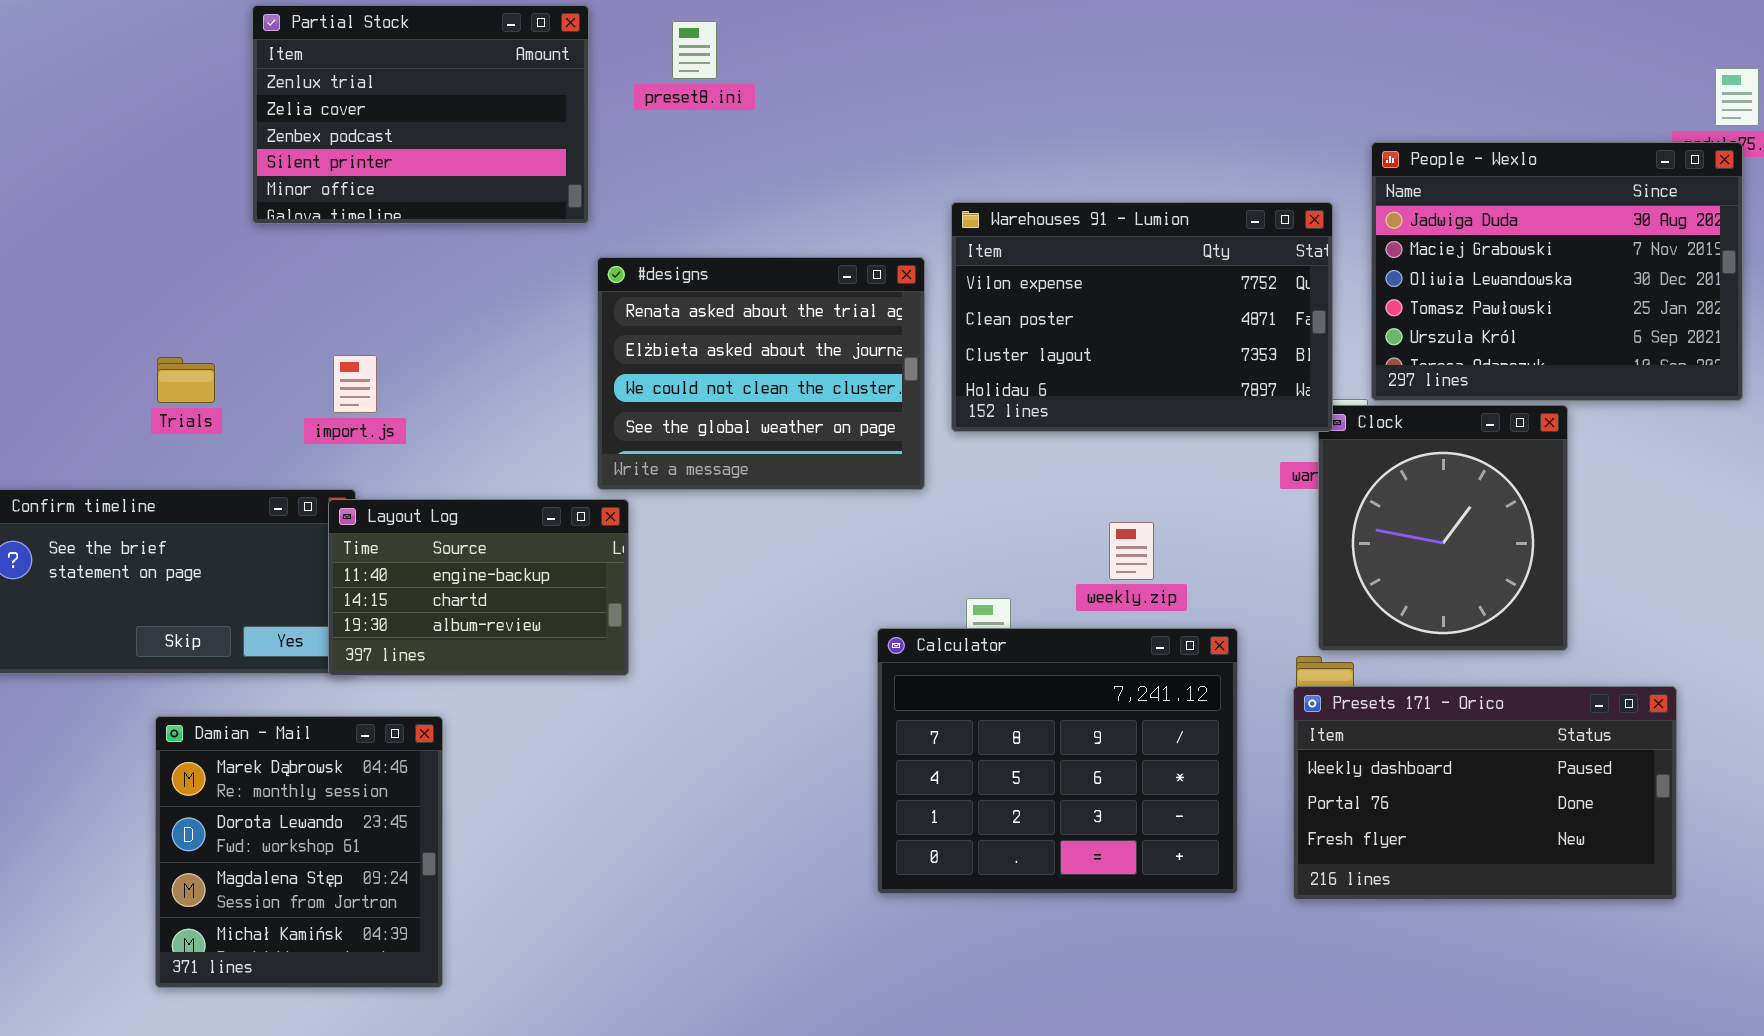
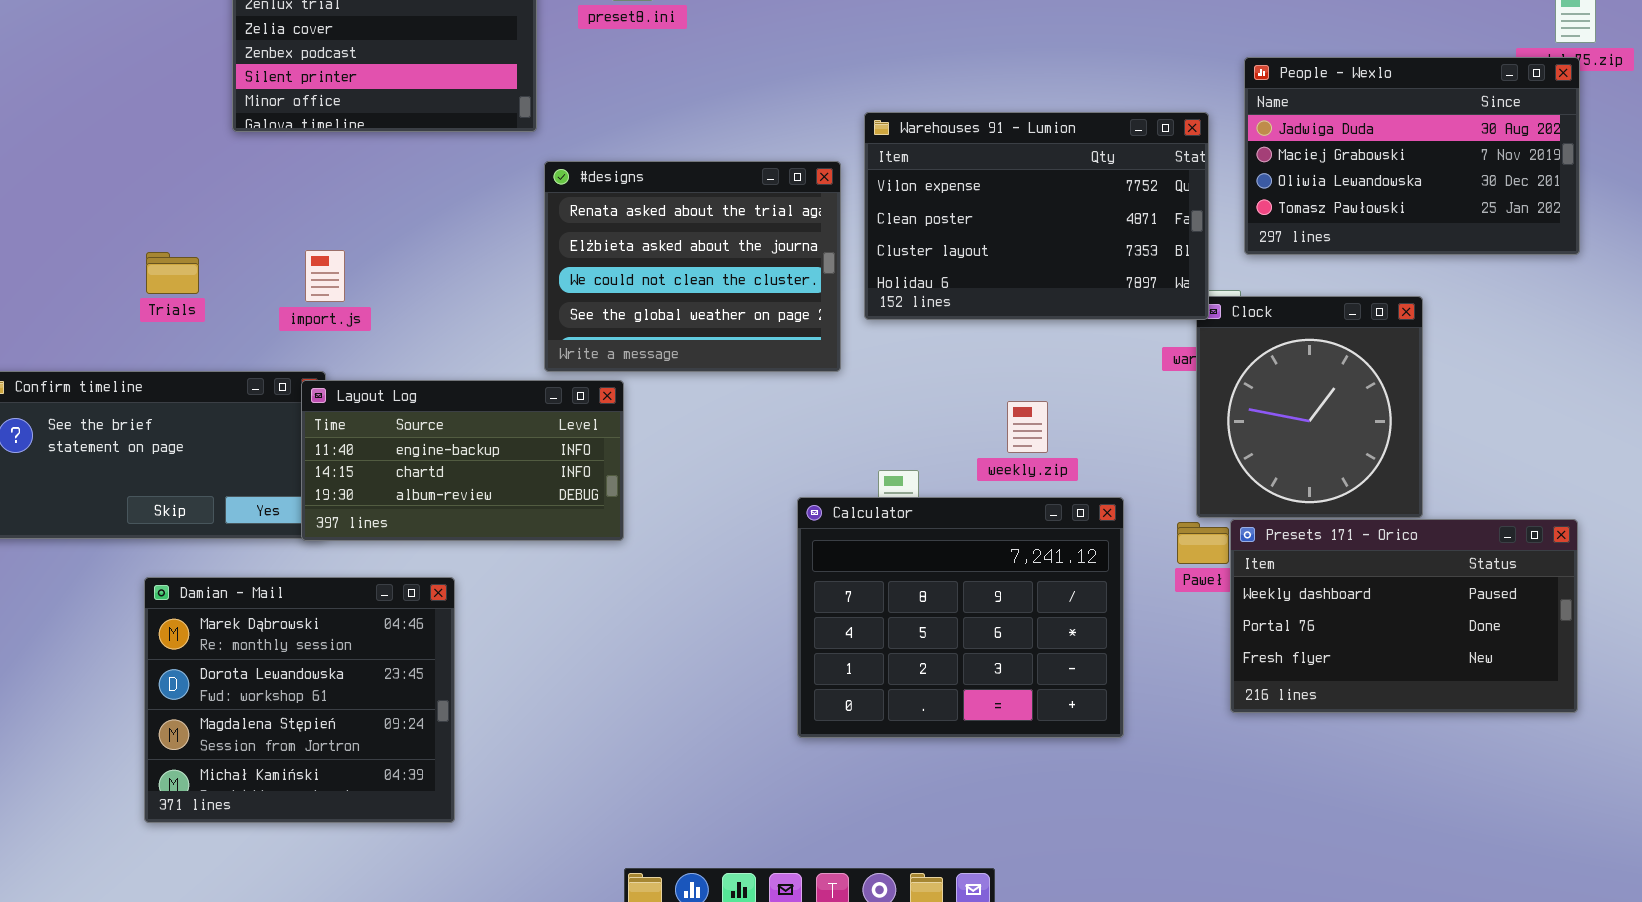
People - Wexlo: [1371,142,1743,401] -> [1244,57,1580,255], resized
Layout Log: [328,499,629,676] -> [301,380,624,541], resized
Presets 171 - Orico: [1293,686,1677,900] -> [1230,519,1578,713], moved
Damian - Mail: [155,716,443,988] -> [144,577,455,823], resized

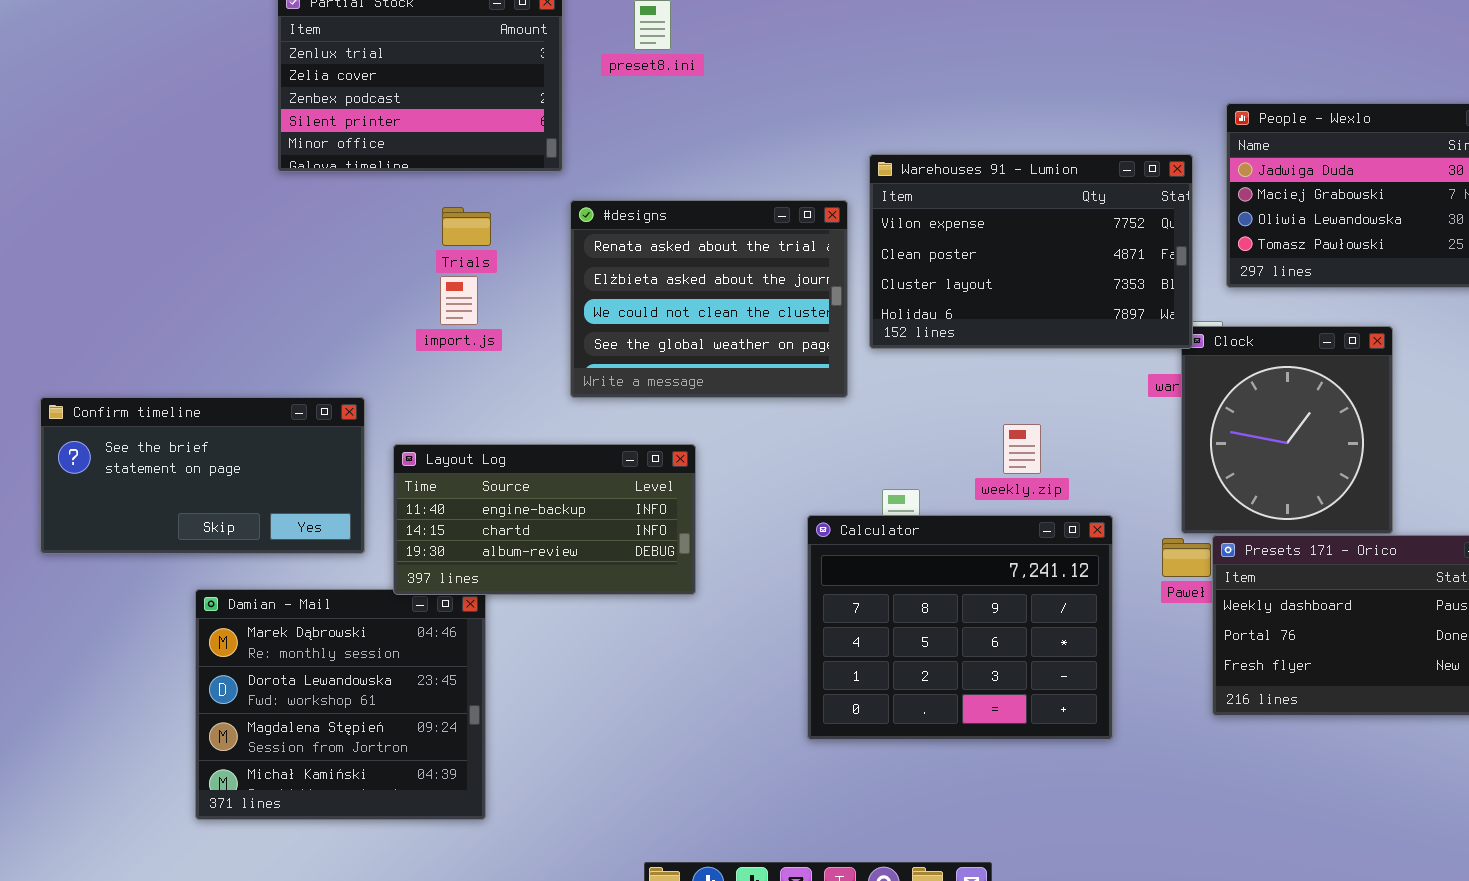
import.js: [305,250,345,302] -> [440,276,478,325], moved
Trials: [146,252,199,294] -> [442,207,491,246], moved
Layout Log: [301,380,624,541] -> [393,444,696,595], moved

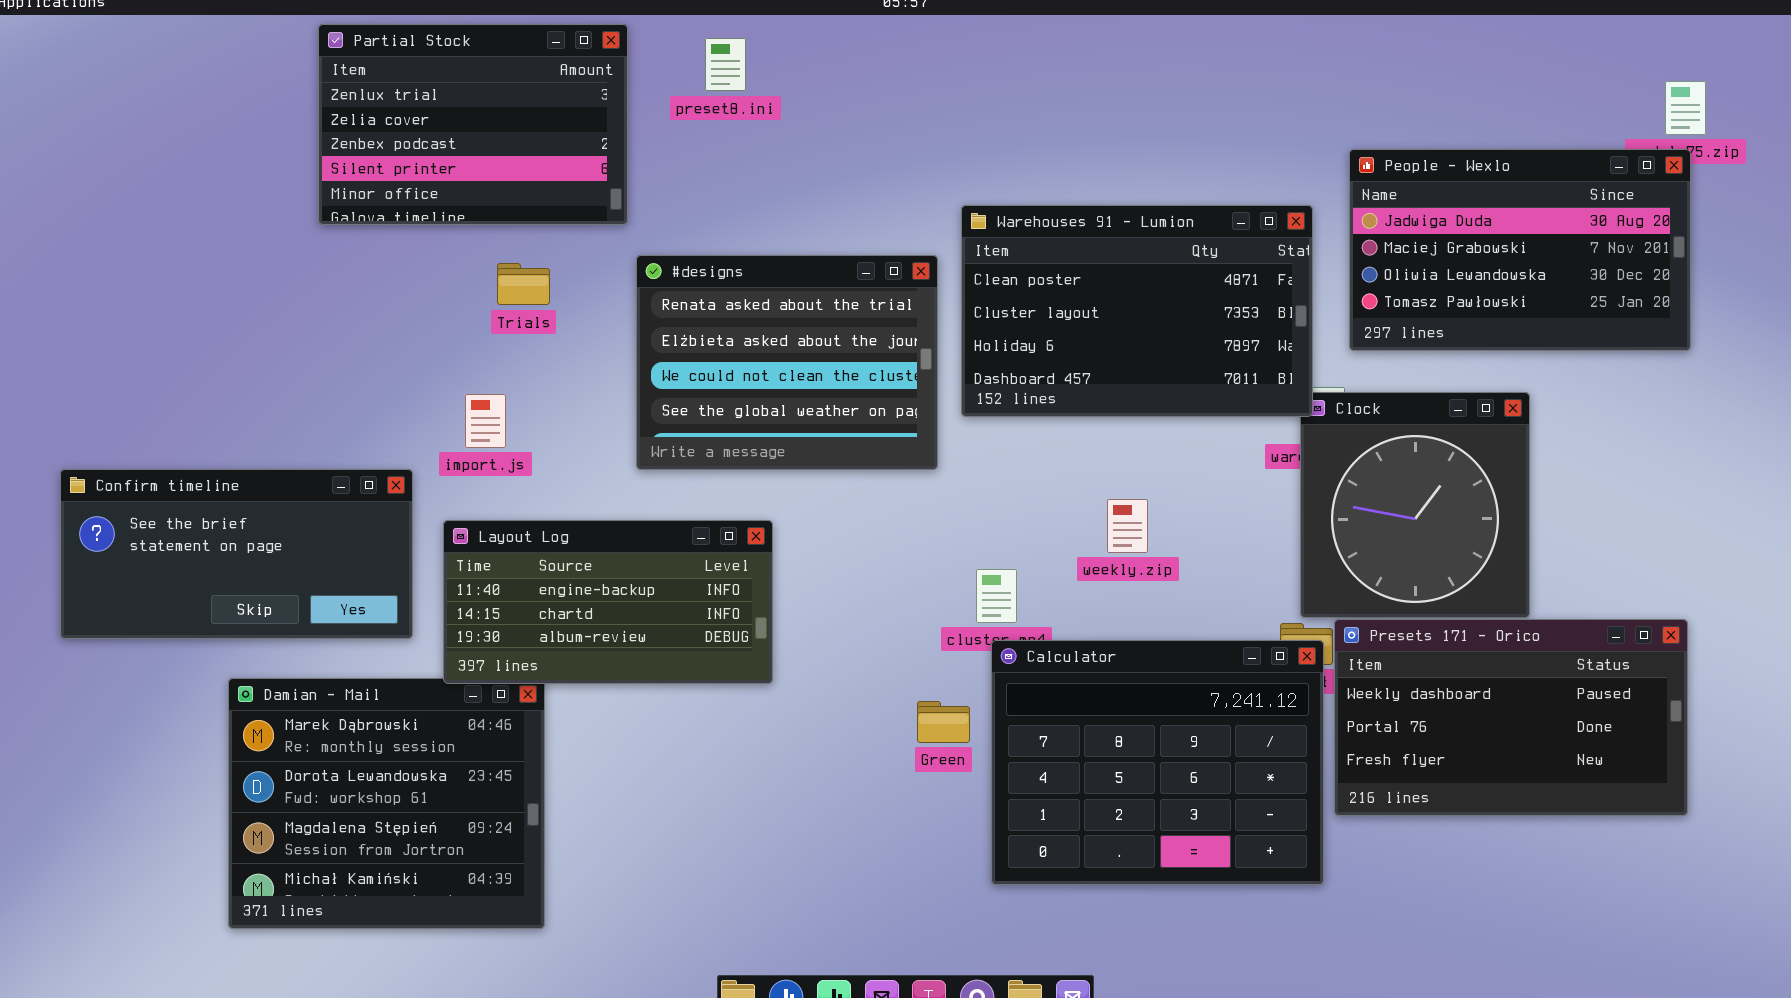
Warehouses 91 - Lumion: [869,154,1193,349] -> [961,205,1313,417], scrolled down 1 row
import.js: [440,276,478,325] -> [465,394,506,448], moved
Calculator: [807,515,1113,740] -> [991,640,1324,885], moved

